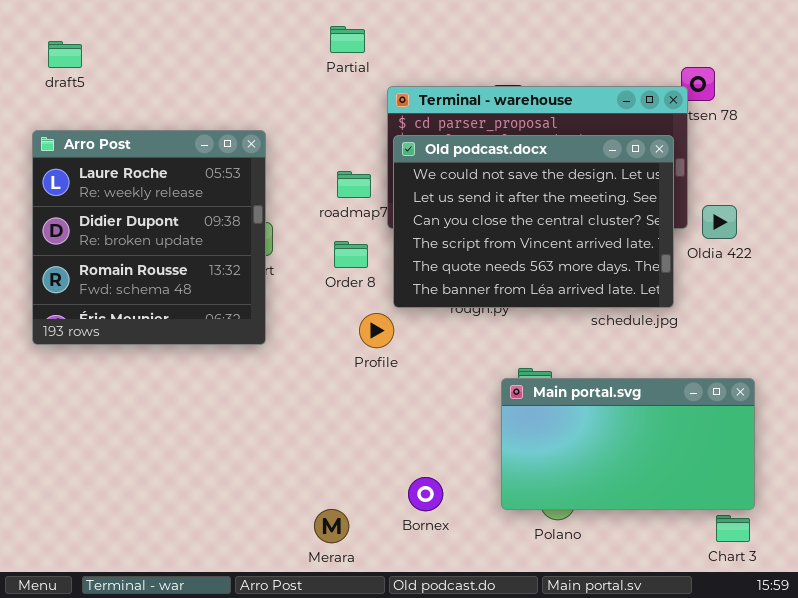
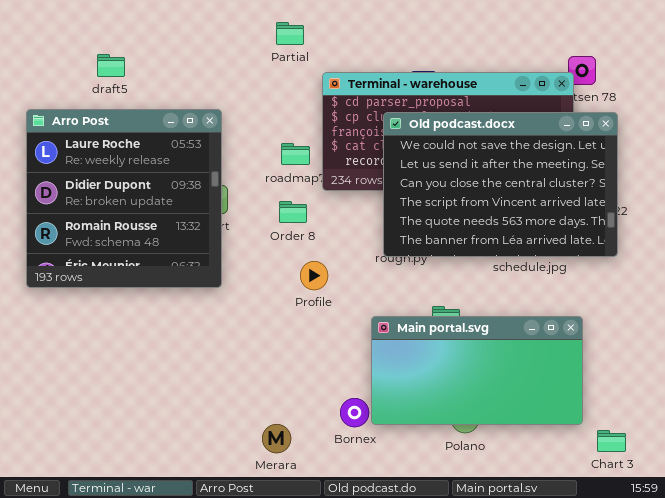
draft5: [48,41,82,68] -> [97,54,125,77], moved
Old podcast.docx: [393,135,674,308] -> [383,112,618,257], moved
Main portal.svg: [501,378,755,510] -> [371,316,583,425], moved

